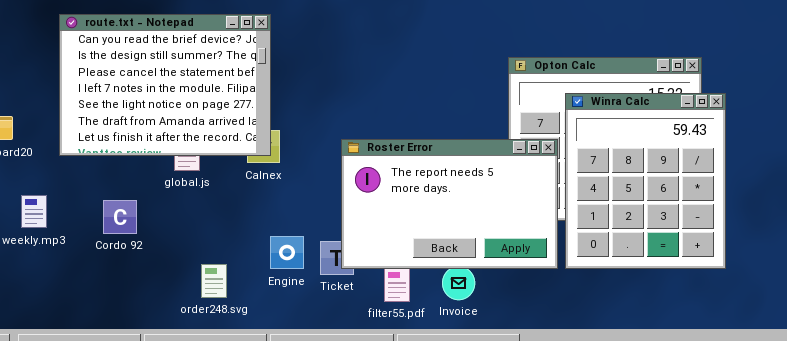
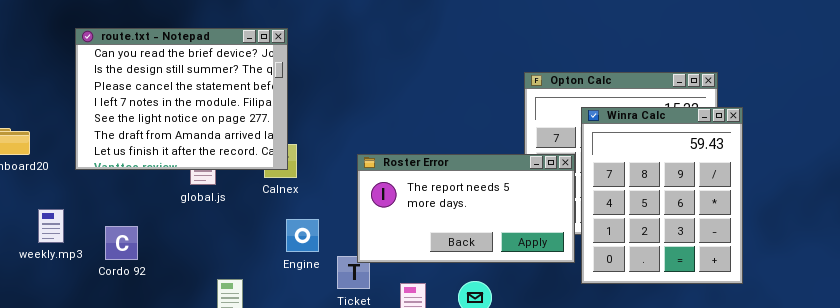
Roster Error: [341,139,558,269] -> [357,154,575,263], resized
Cordo 92: [103,200,137,234] -> [105,226,138,260], moved
Engine: [270,236,304,269] -> [286,219,319,252], moved

